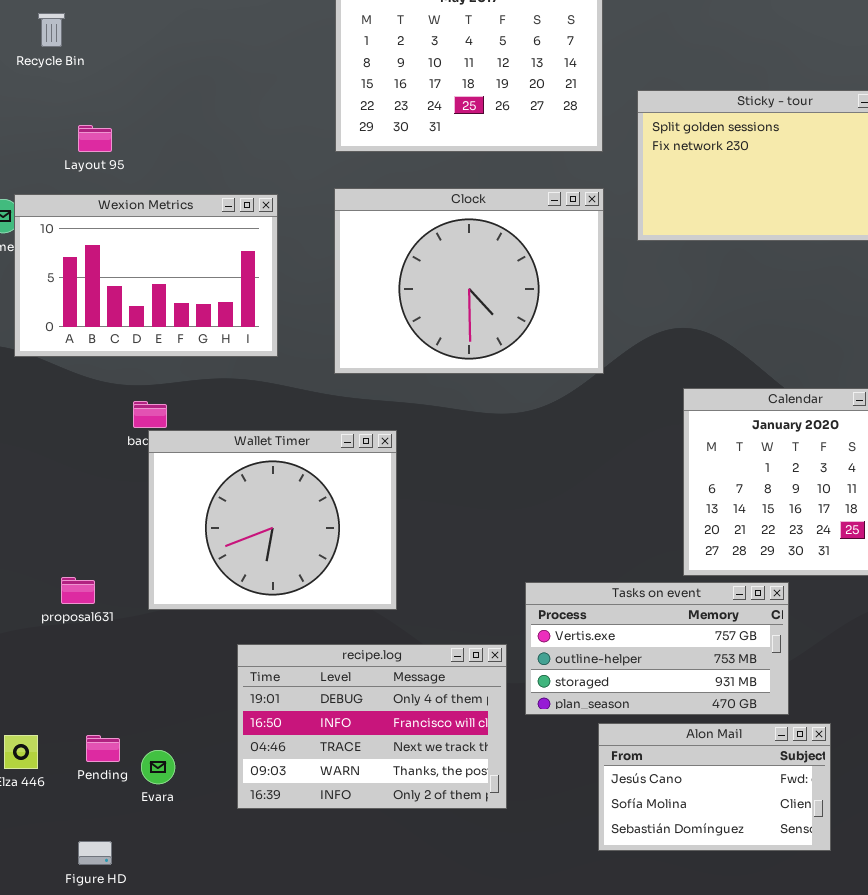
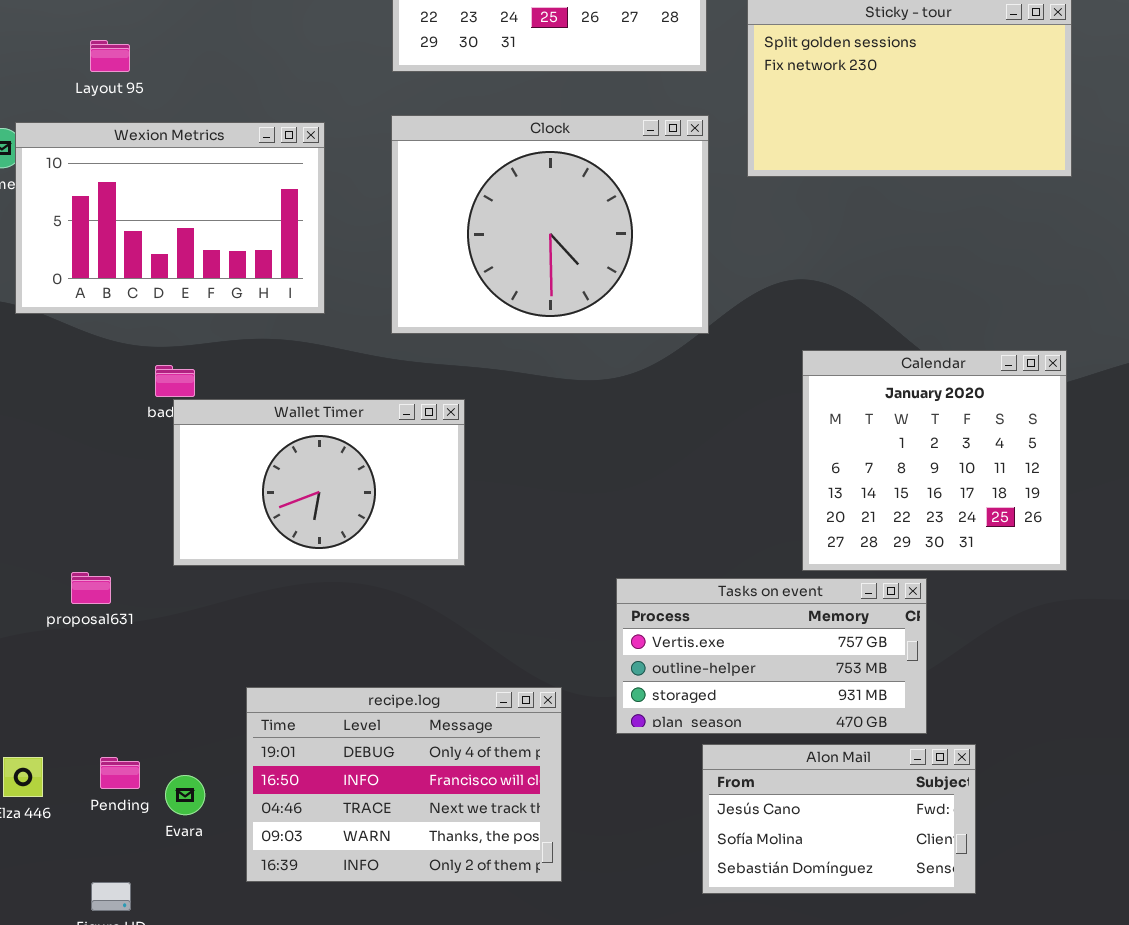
Wallet Timer: [148,430,397,610] -> [173,399,465,566], resized
recipe.log: [237,644,507,809] -> [246,687,562,882], moved

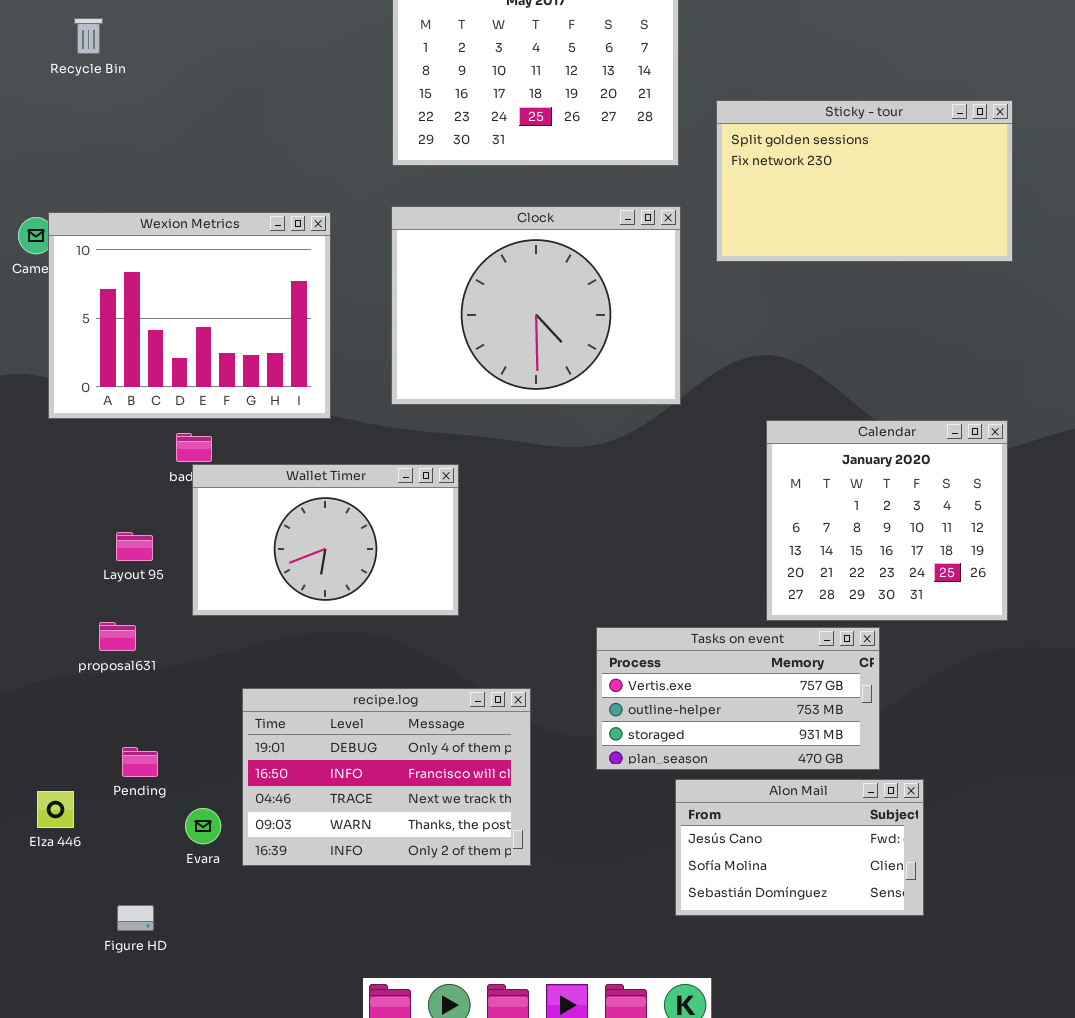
Layout 95: [90,40,130,72] -> [116,532,153,561], moved
Wexion Metrics: [15,122,325,314] -> [48,212,331,419], resized
recipe.log: [246,687,562,882] -> [242,688,531,866], moved
Pending: [100,757,140,789] -> [122,747,158,777], moved

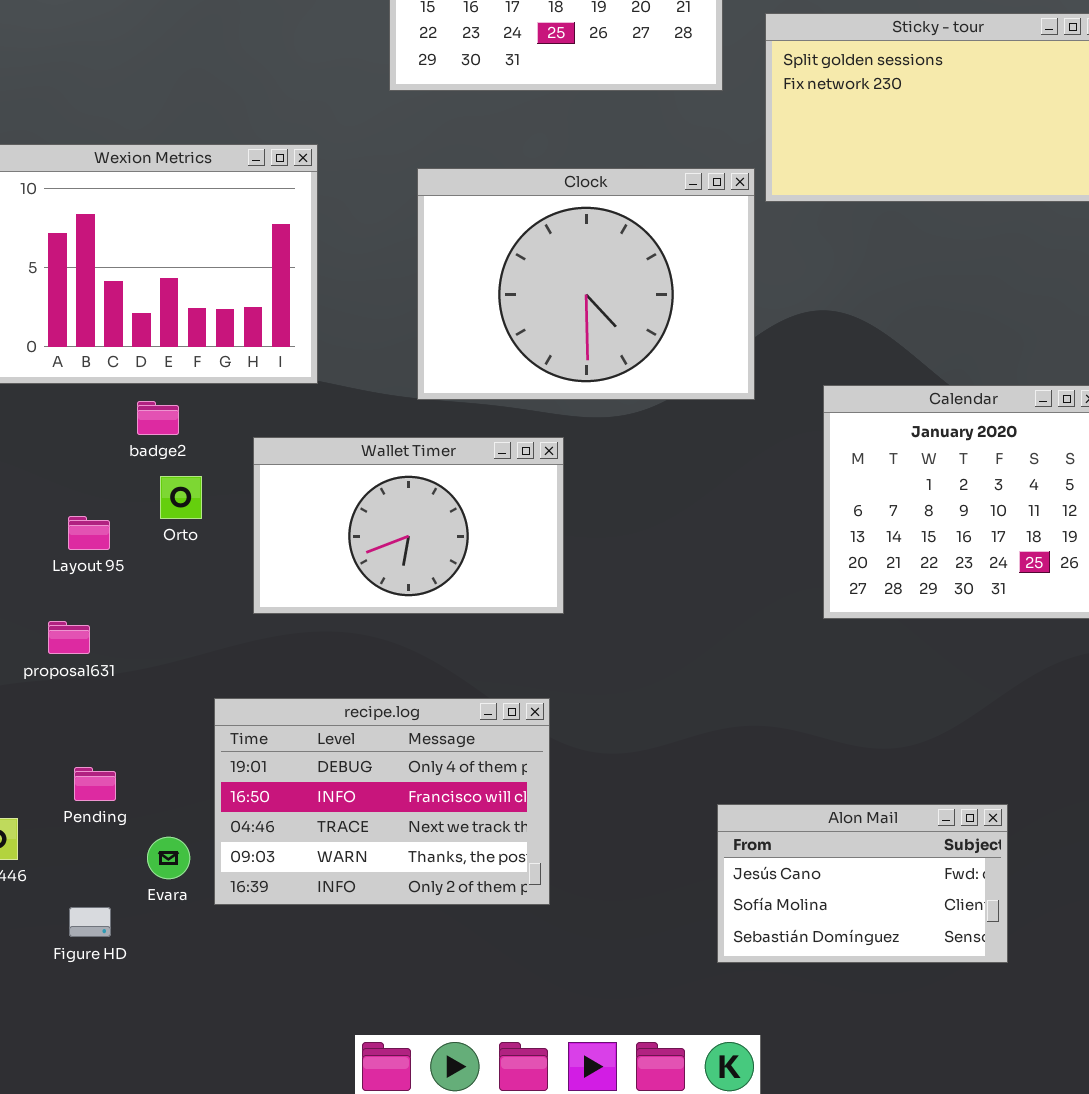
Clock: [391,206,681,405] -> [417,168,755,400], moved
Wallet Timer: [192,464,459,616] -> [253,437,564,614], moved
Tasks on event: [596,627,880,770] -> none, closed
Figure HD: [117,905,154,931] -> [69,907,111,937], moved

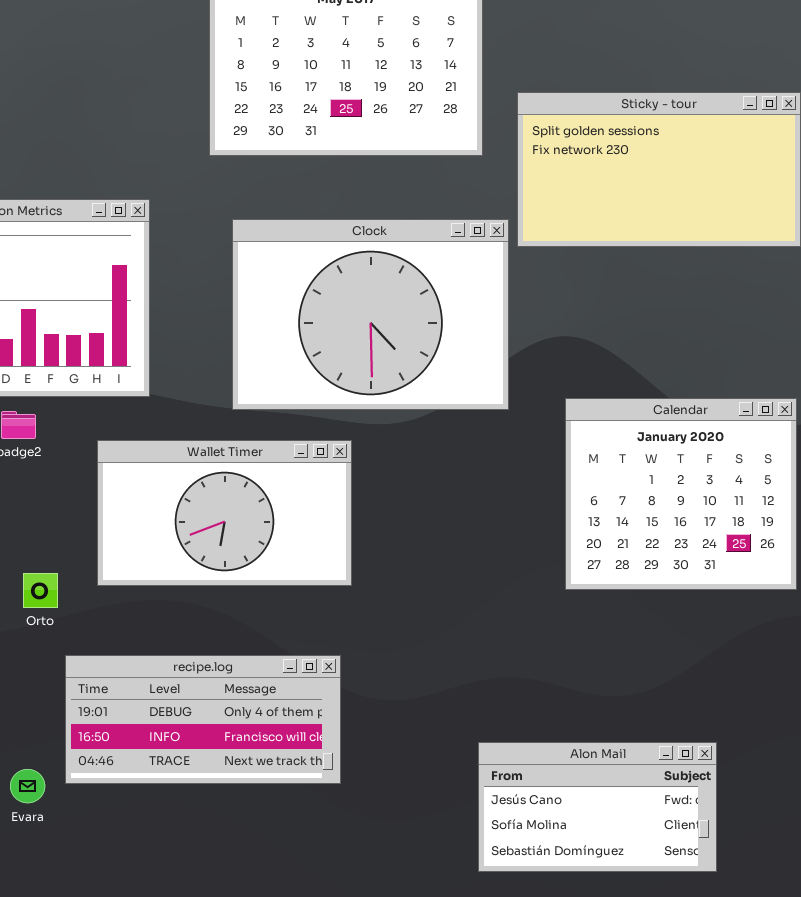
Orto: [160,476,202,519] -> [23,573,58,608], moved
recipe.log: [214,698,550,905] -> [65,655,341,784], resized

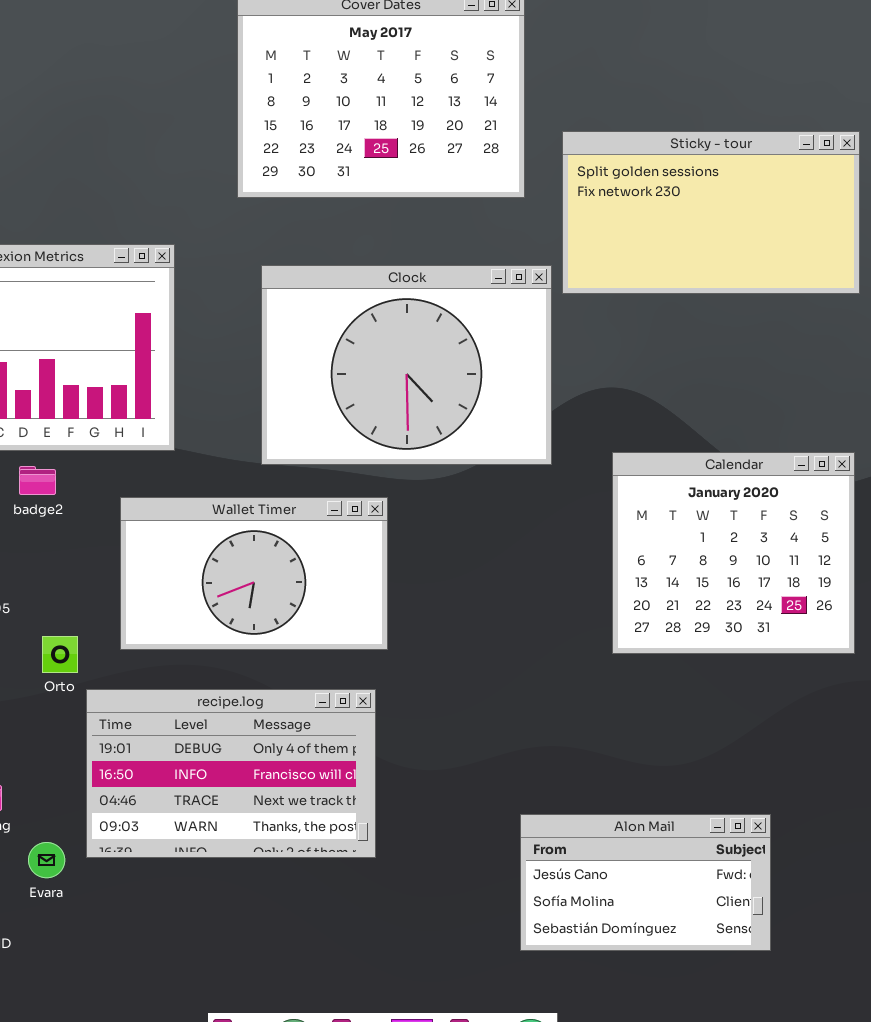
recipe.log: [65,655,341,784] -> [86,689,376,858], resized

